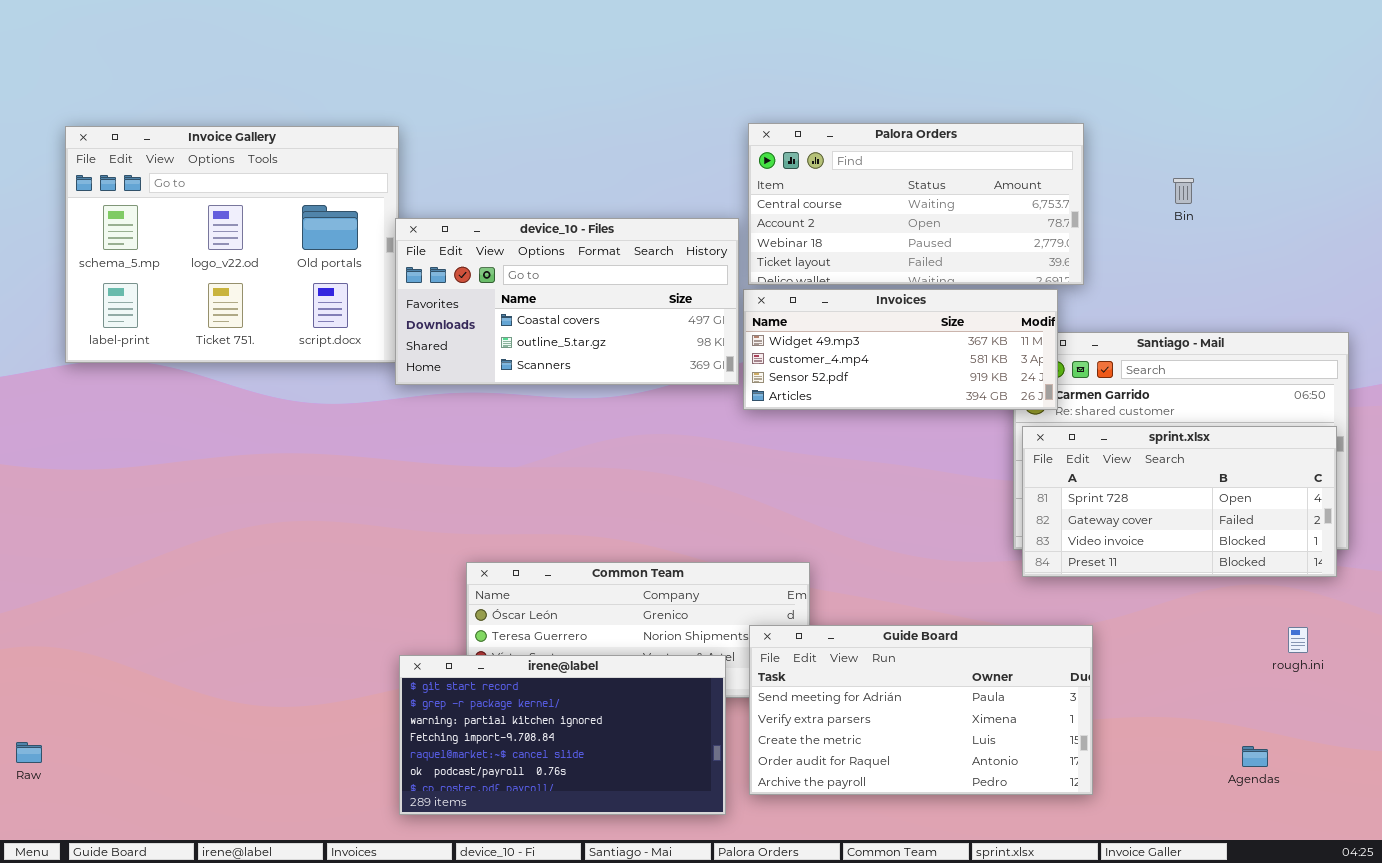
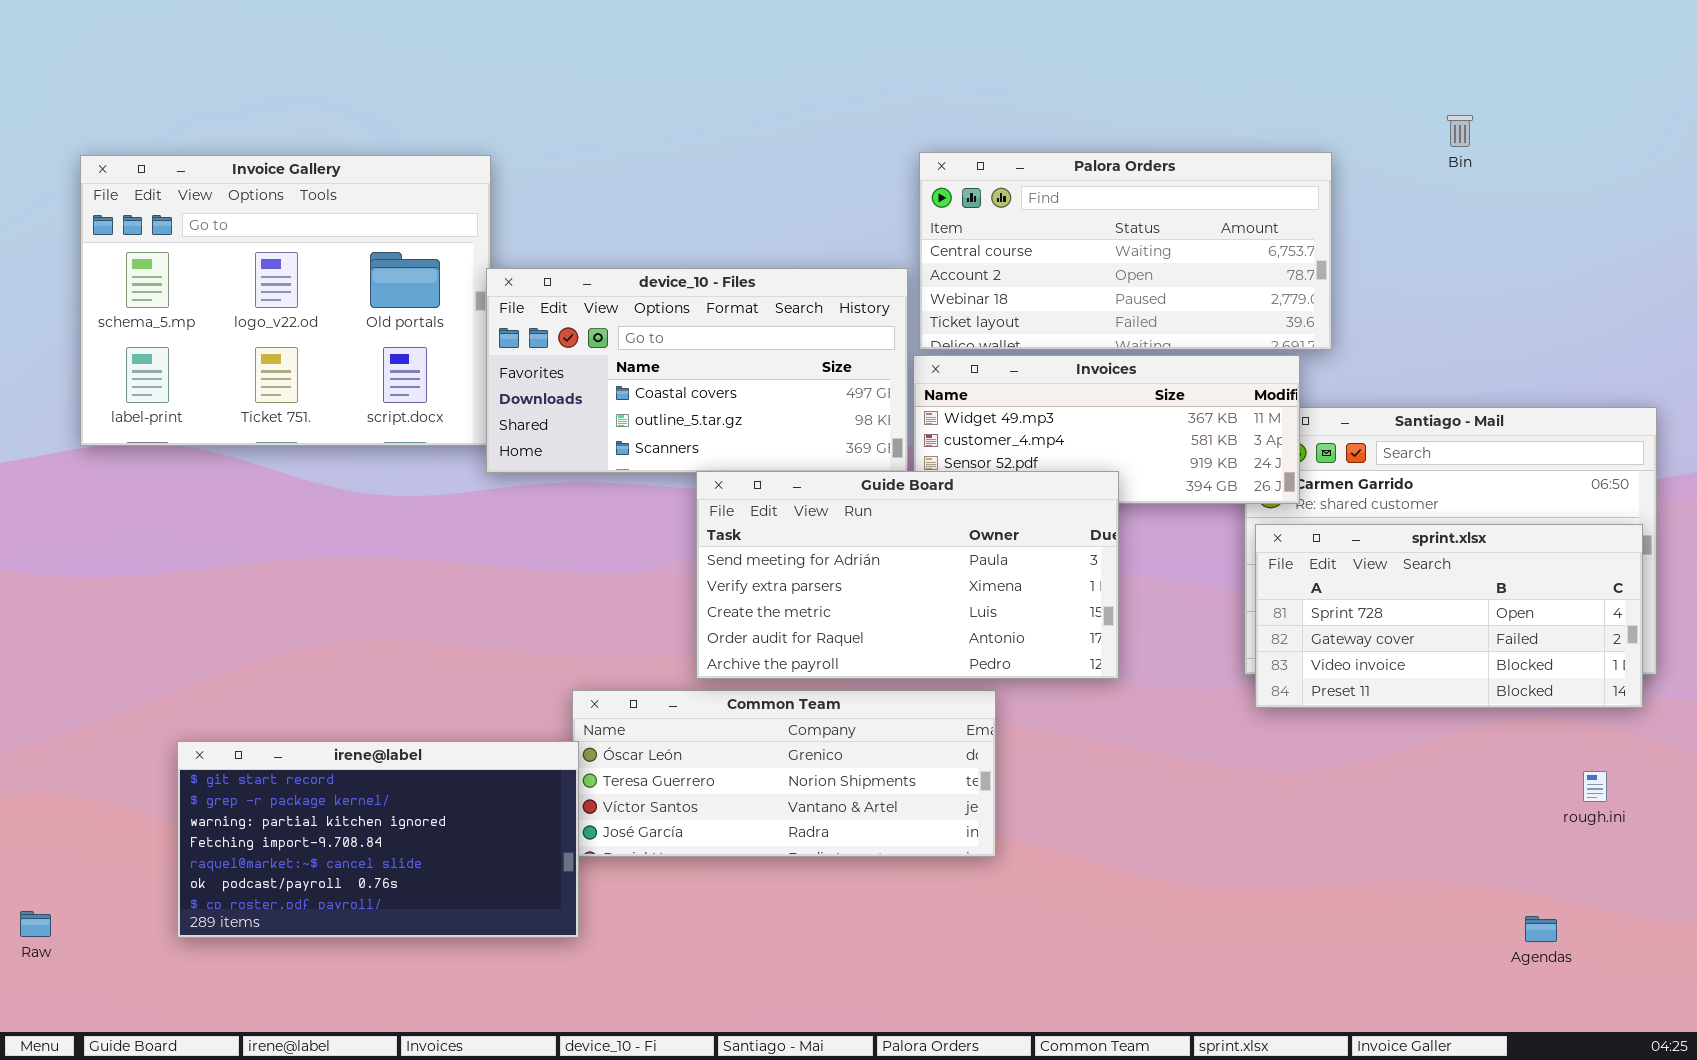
Bin: [1173,178,1194,204] -> [1447,115,1473,147], moved
Guide Board: [749,625,1093,795] -> [696,471,1119,679], moved
irene@label: [399,655,726,815] -> [177,741,579,938], moved

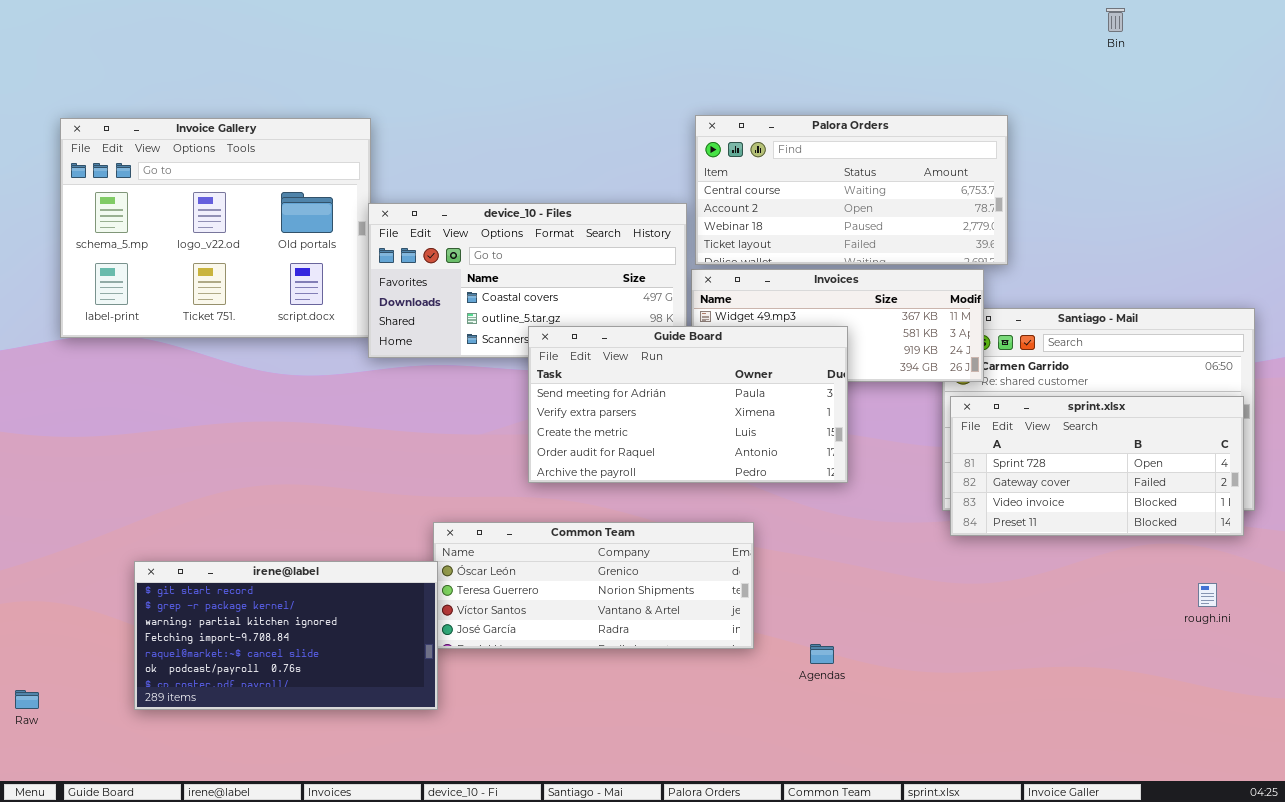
Bin: [1447,115,1473,147] -> [1106,8,1125,32], moved
Guide Board: [696,471,1119,679] -> [528,326,848,483], moved
Agendas: [1525,916,1557,942] -> [810,644,834,664], moved

